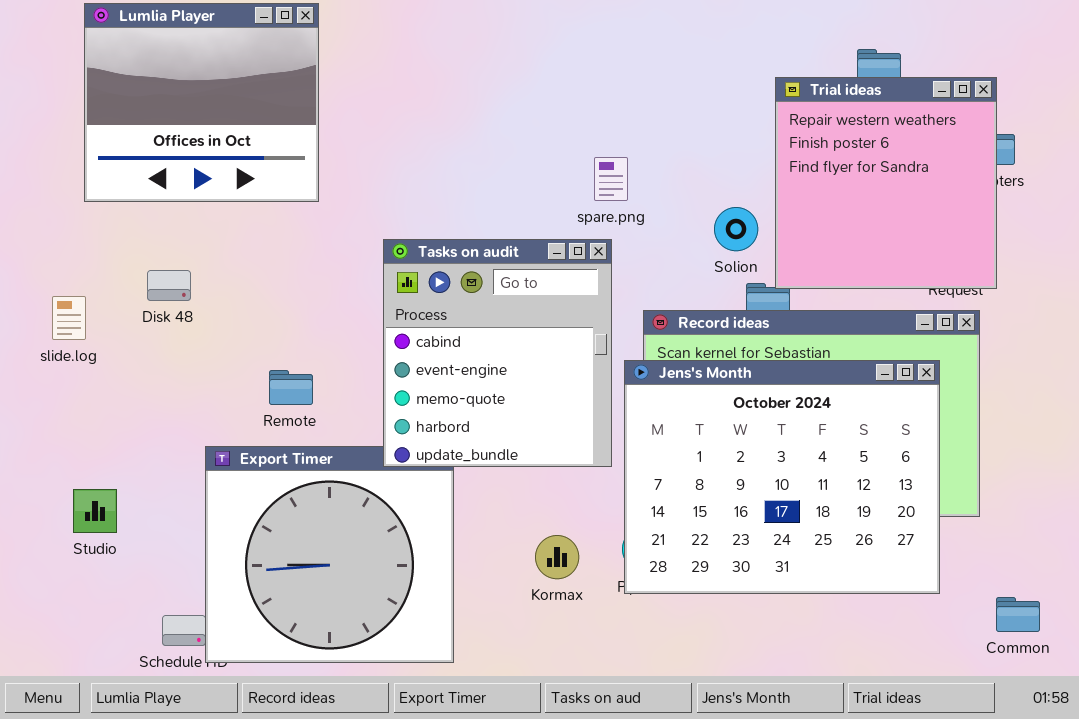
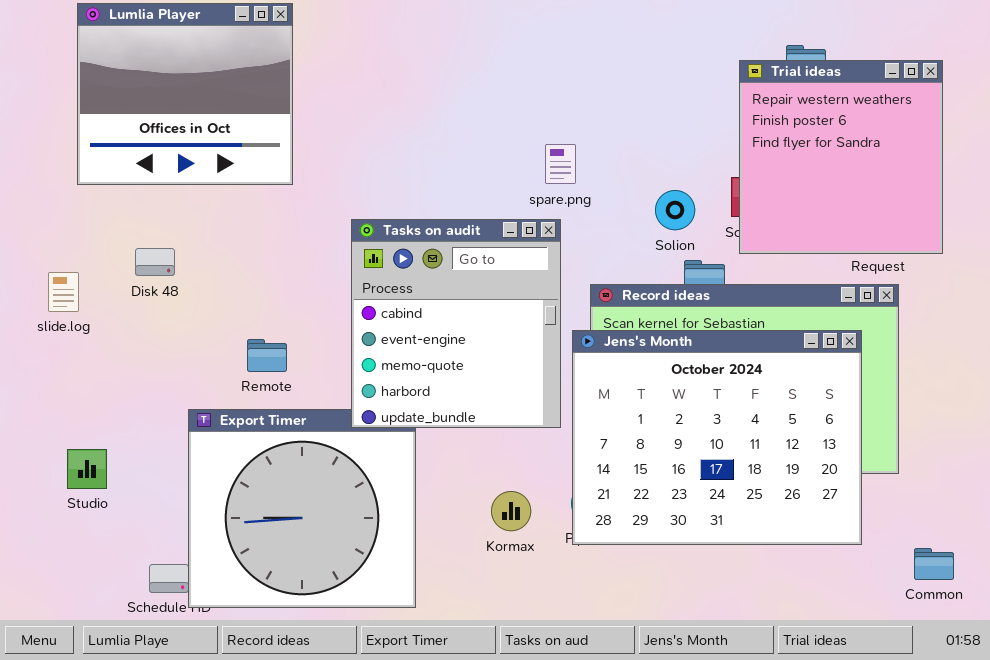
Trial ideas: [775,77,997,289] -> [739,60,943,254], moved

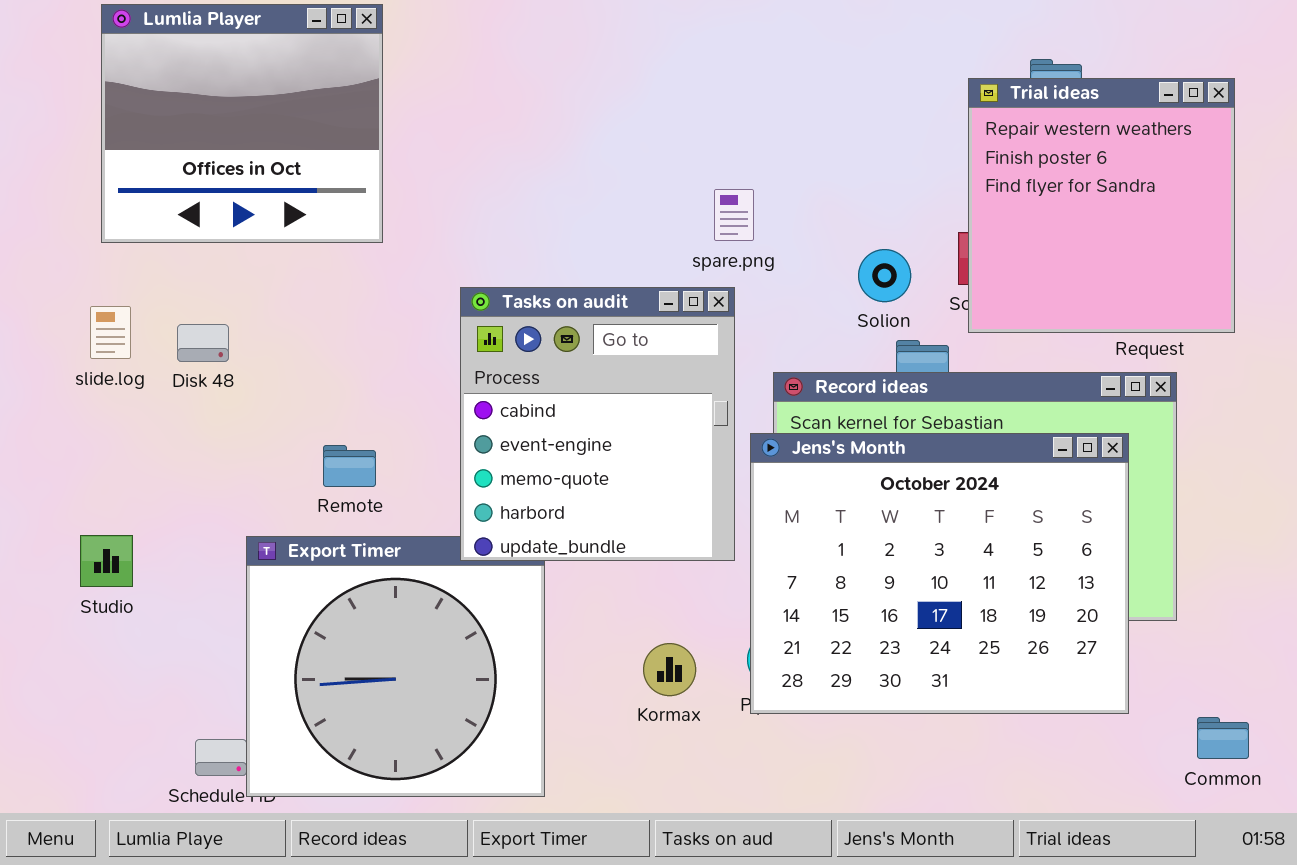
slide.log: [48,272,79,312] -> [90,306,131,359], moved
Studio: [67,449,107,489] -> [80,535,133,587], moved

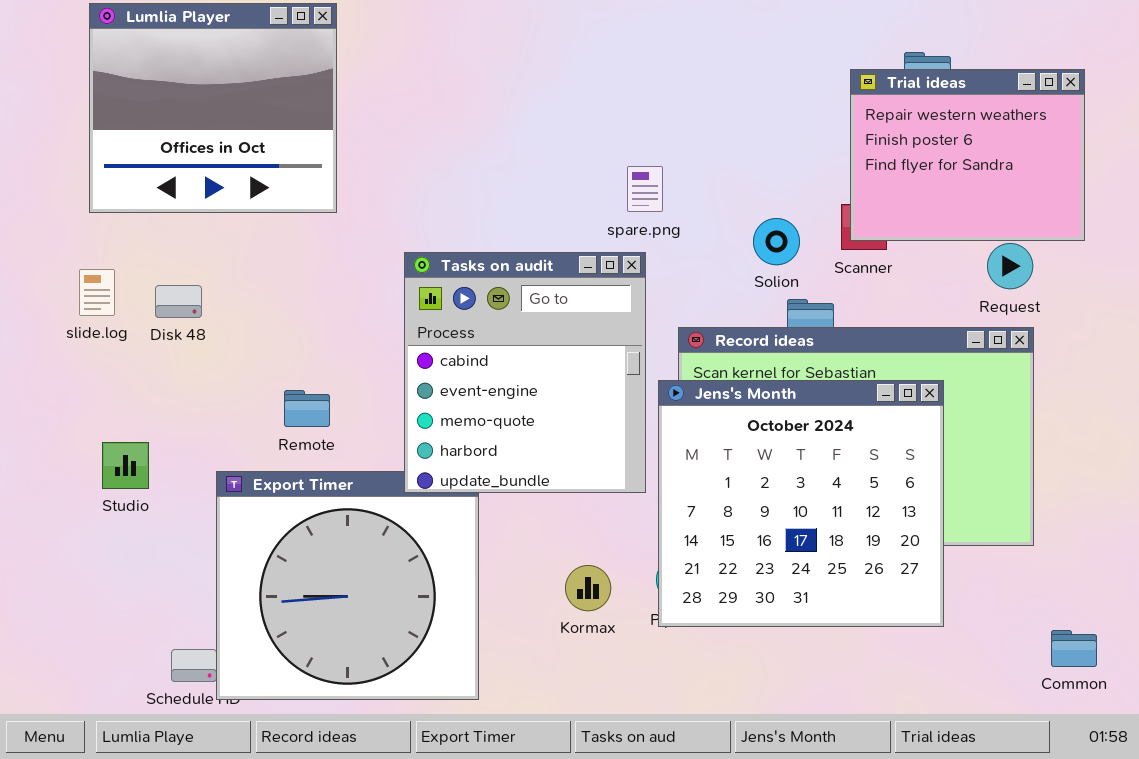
Trial ideas: [968,78,1235,333] -> [850,69,1085,241], resized
Jens's Month: [750,433,1129,714] -> [658,380,944,627], resized
Studio: [80,535,133,587] -> [102,442,149,489], moved

